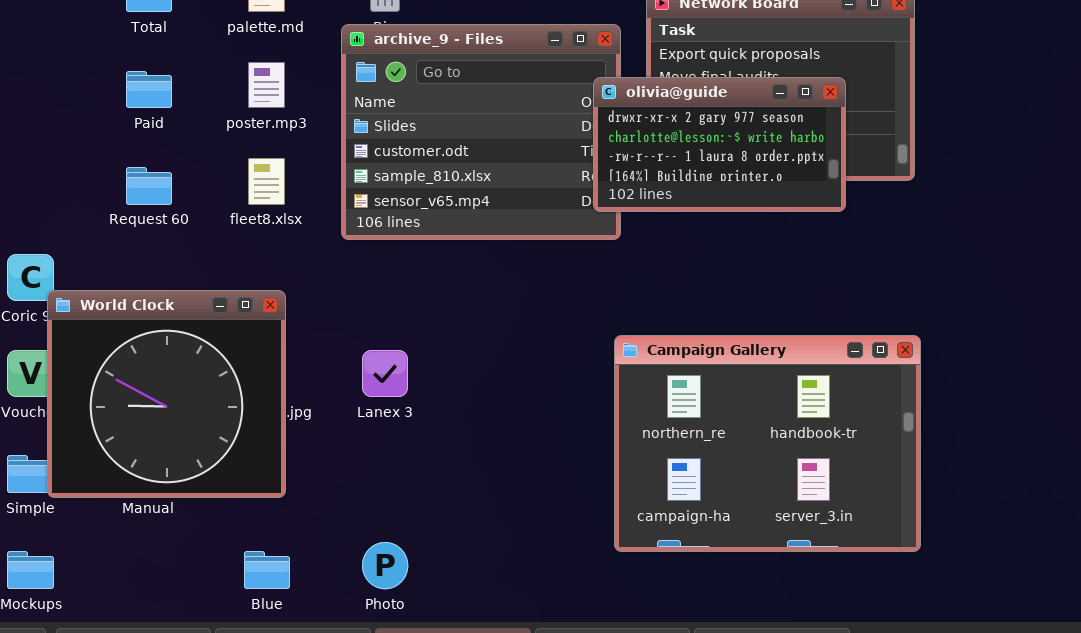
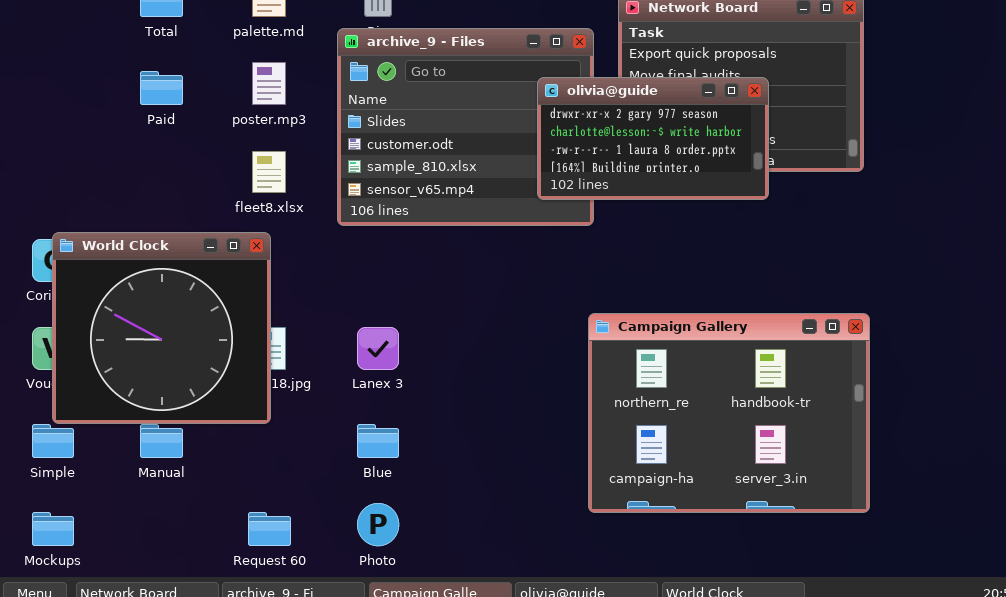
olivia@guide: [593,77,846,212] -> [537,77,769,200], moved
Request 60: [126,167,172,205] -> [248,512,291,546], moved
World Clock: [47,290,286,498] -> [52,232,271,424], moved
Blue: [244,551,290,589] -> [357,424,399,458], moved

